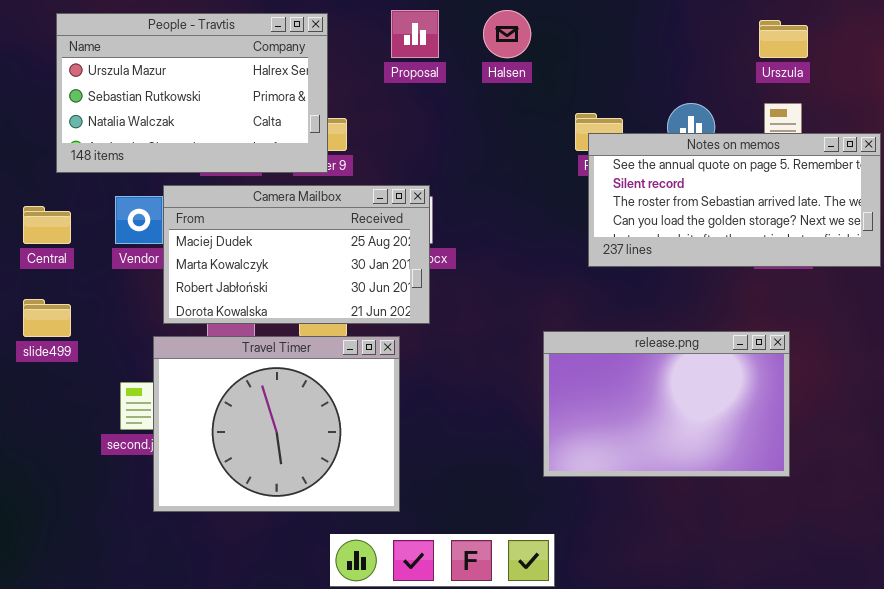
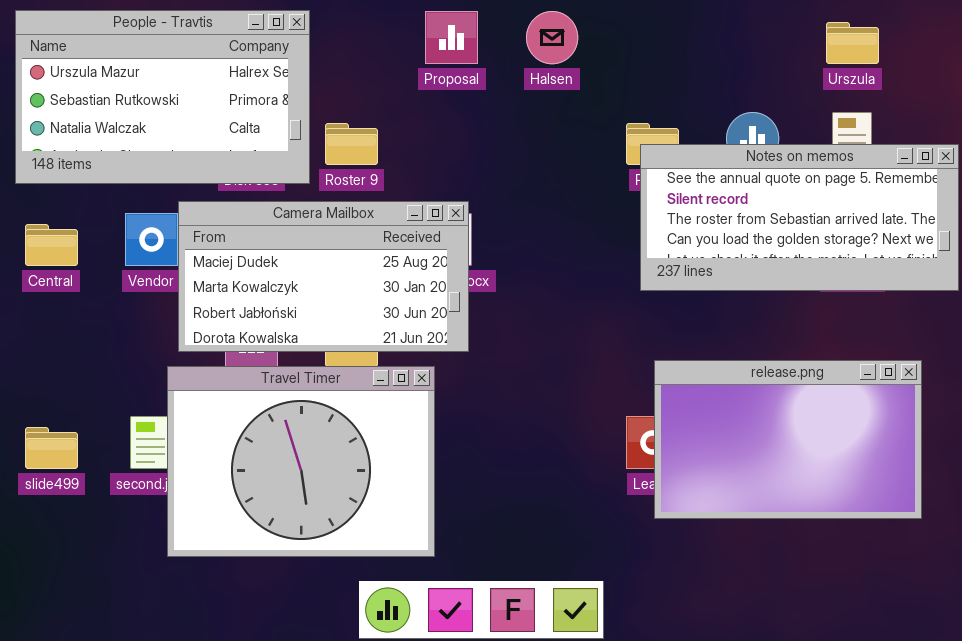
People - Travtis: [56,13,328,173] -> [15,10,310,184], moved
slide499: [23,299,71,337] -> [25,427,78,469], moved
release.png: [543,331,790,477] -> [654,360,922,519], moved

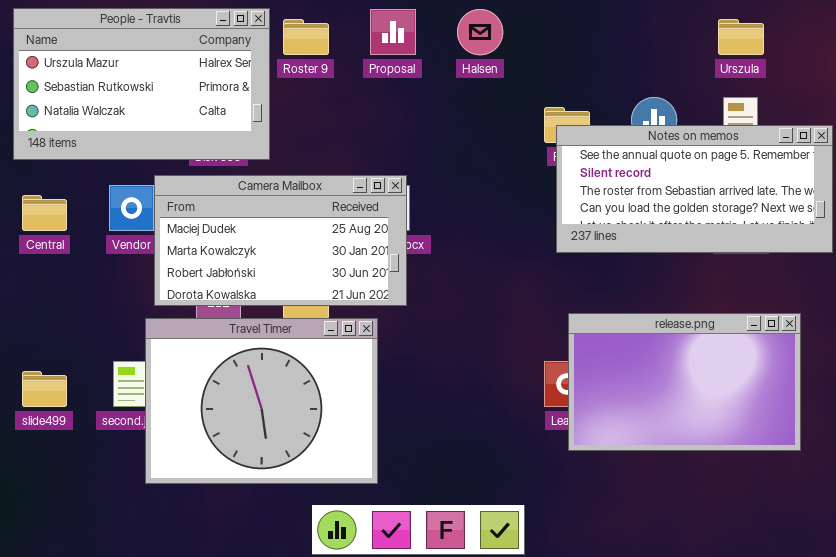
Roster 9: [325,123,378,165] -> [283,19,329,55], moved

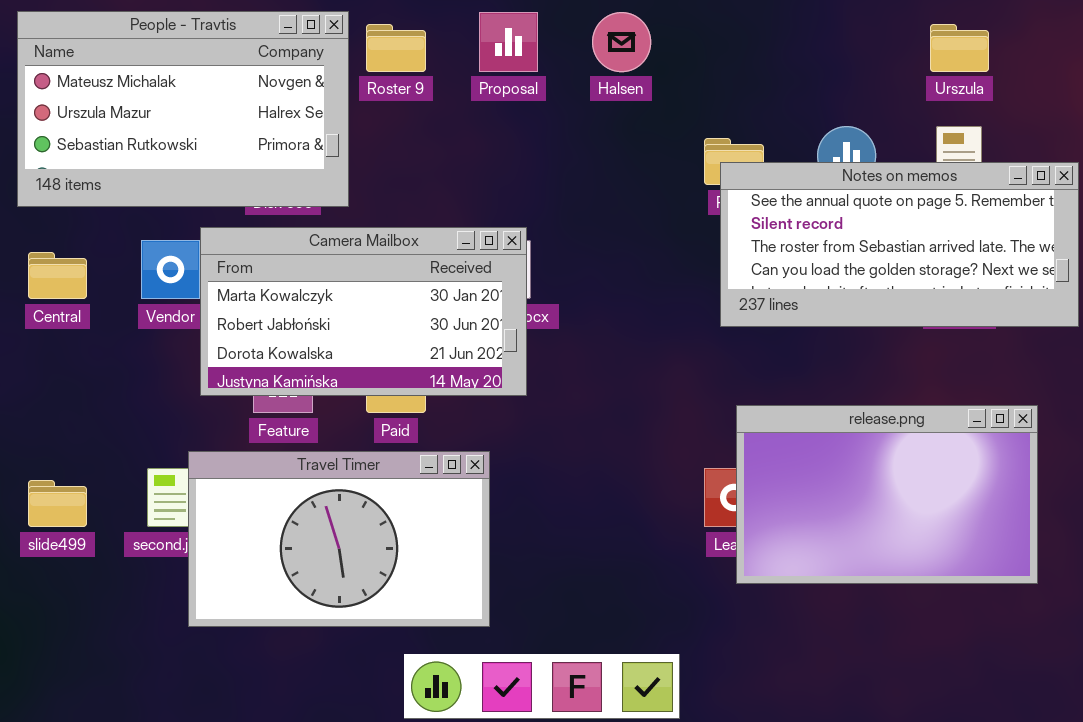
People - Travtis: [13,8,270,160] -> [17,11,349,207], scrolled up 1 row
Camera Mailbox: [154,175,407,306] -> [200,227,527,396], scrolled down 1 row
Travel Timer: [145,318,378,484] -> [188,451,490,627], resized

